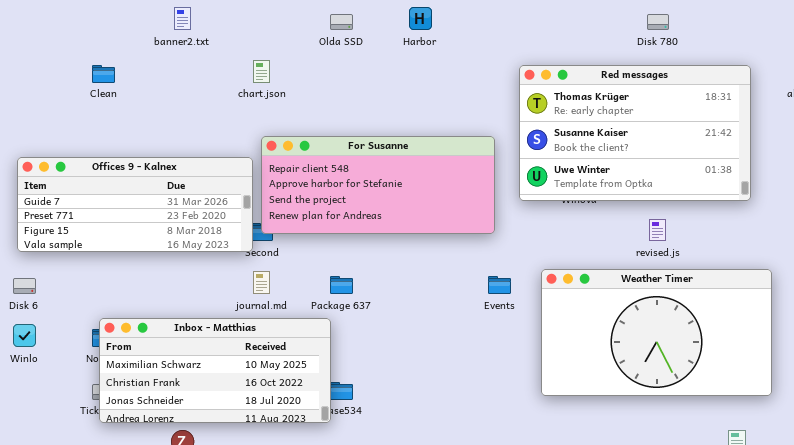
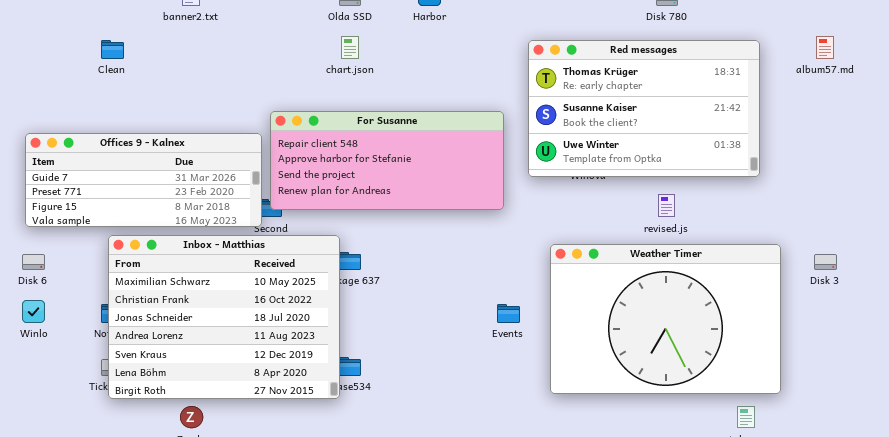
chart.json: [253,60,270,83] -> [341,36,359,59], moved
Weather Timer: [541,269,772,396] -> [550,244,781,394], resized
Events: [488,276,511,294] -> [497,304,520,323], moved
Inbox - Matthias: [99,318,331,423] -> [108,235,340,399], resized

